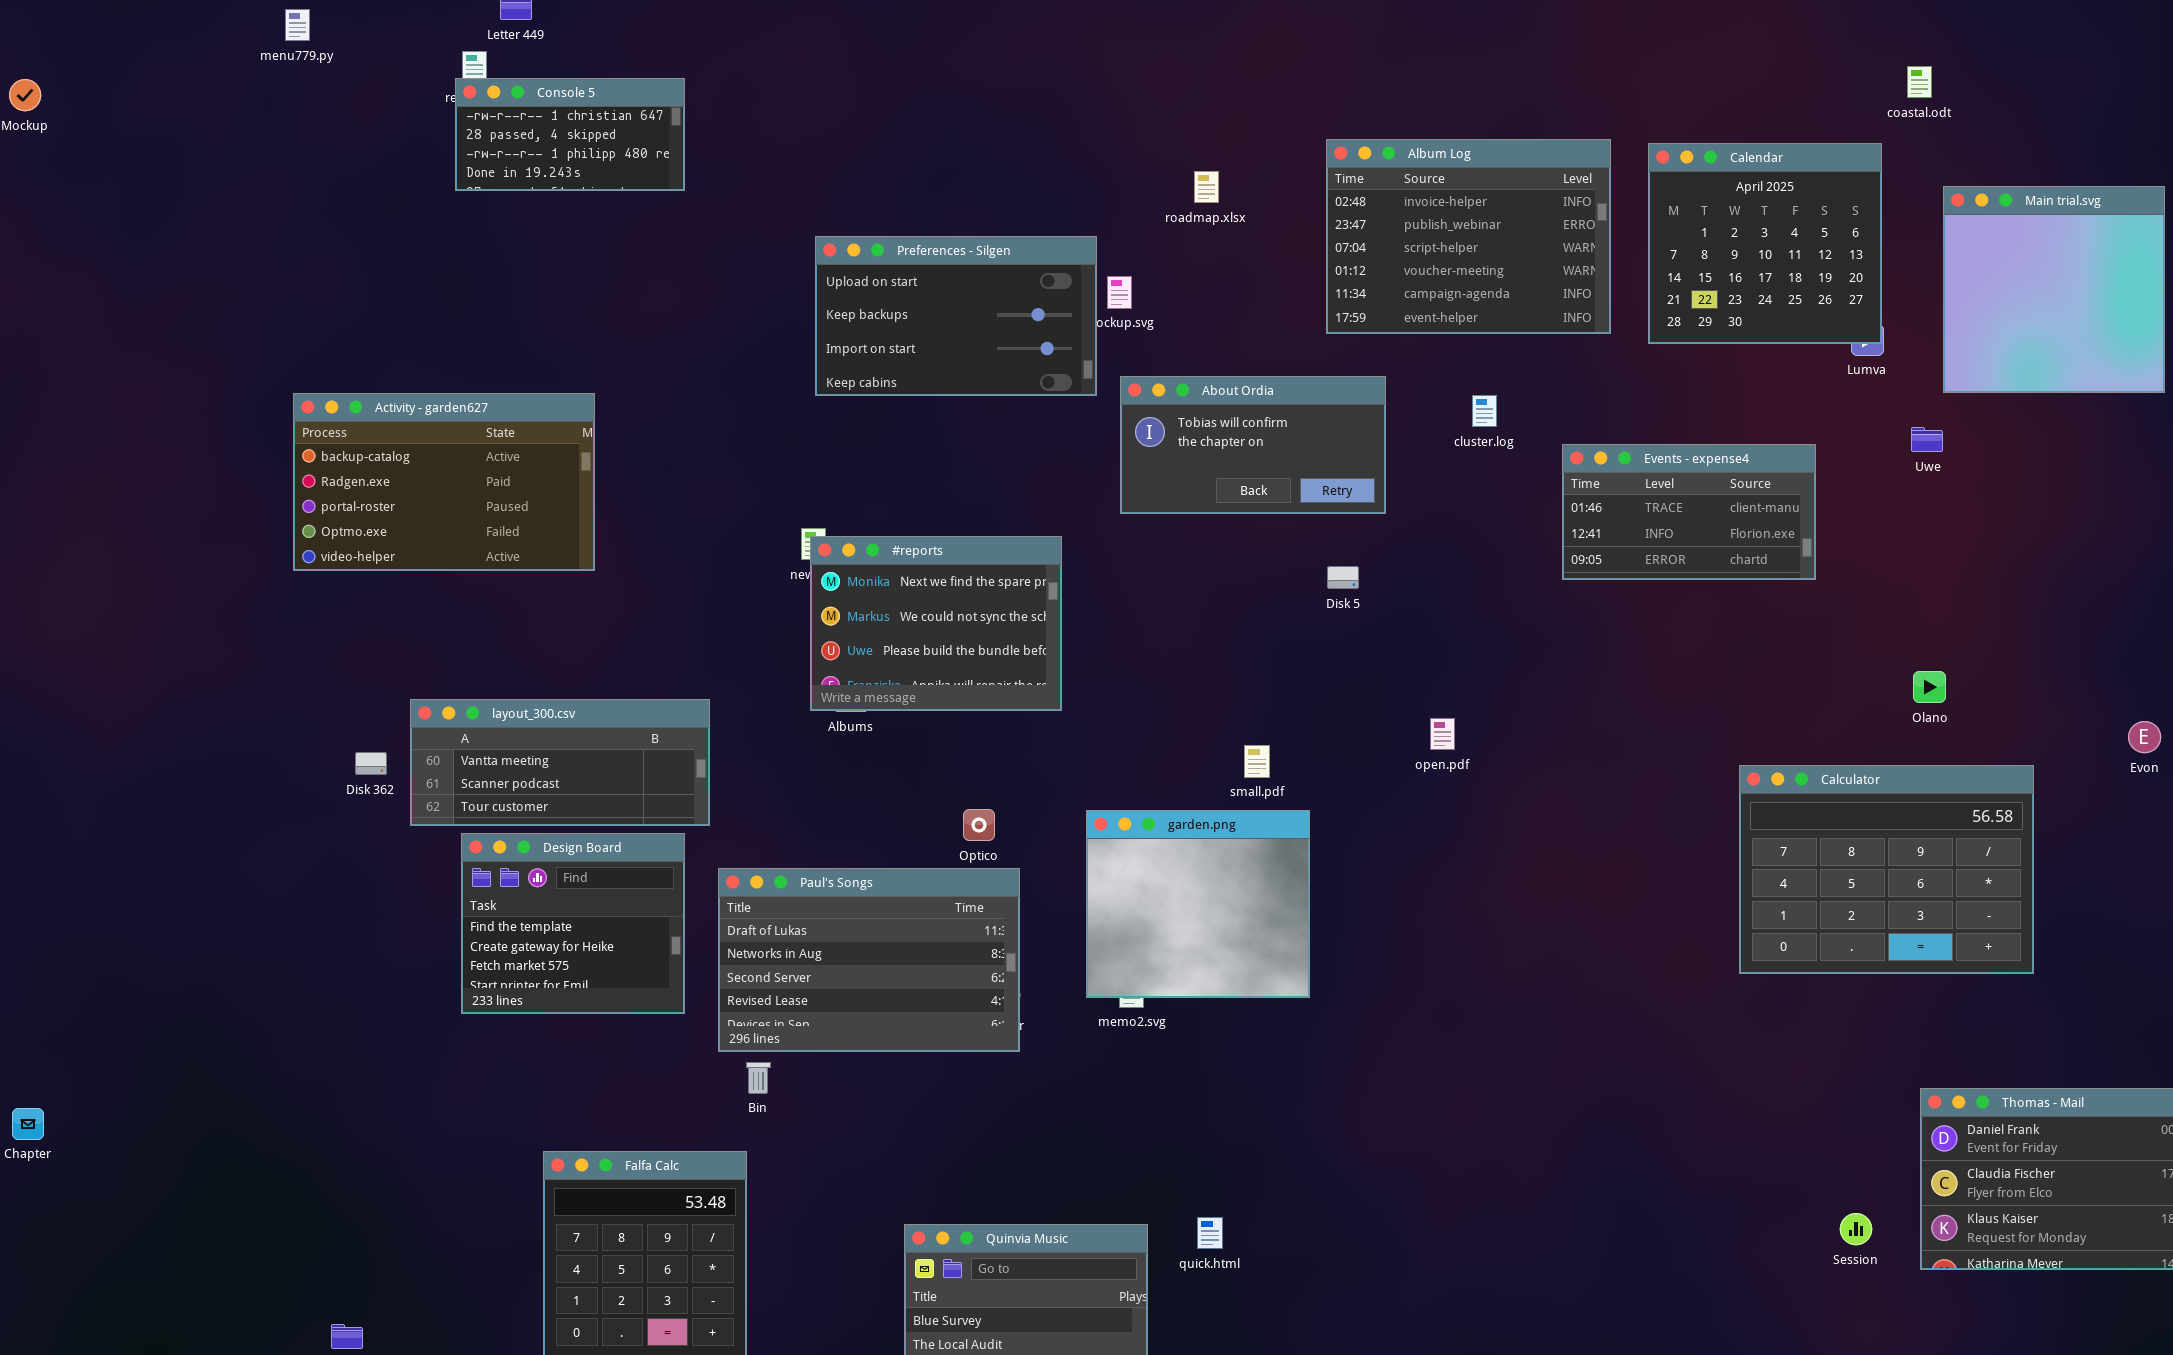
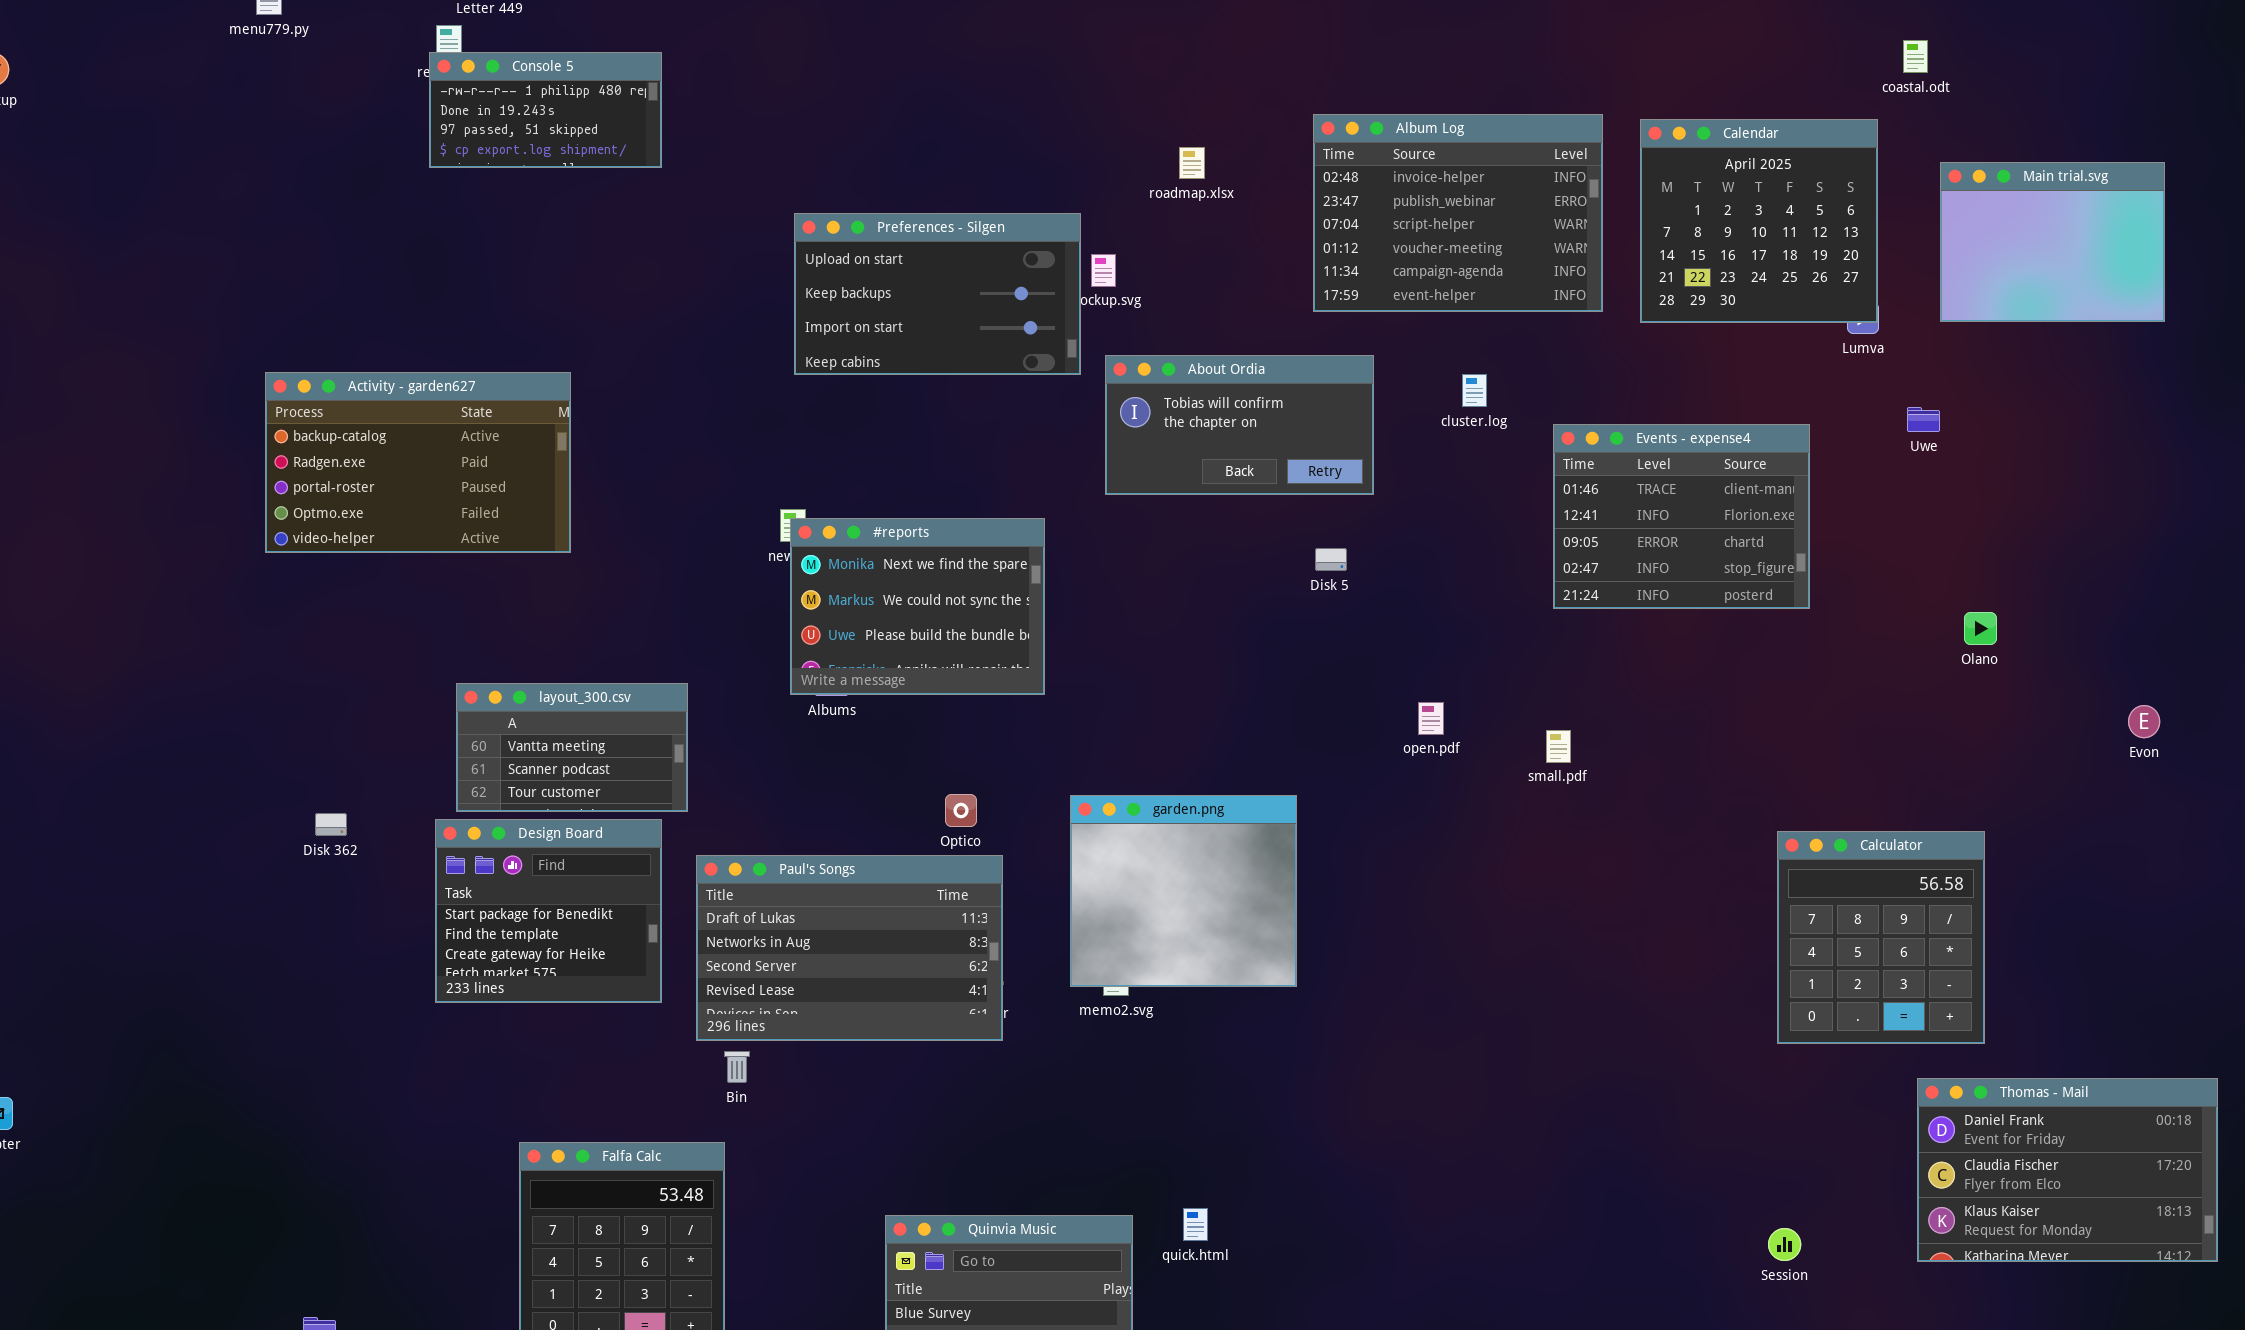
Console 5: [455,78,685,191] -> [429,52,662,168], scrolled down 2 rows
Main trial.svg: [1943,186,2165,393] -> [1940,162,2165,322], resized
Events - expense4: [1562,444,1816,580] -> [1553,424,1810,609], resized
Olano: [1913,671,1946,703] -> [1964,612,1997,645], moved
layout_300.csv: [410,699,710,826] -> [456,683,688,812], resized
small.pdf: [1244,745,1270,778] -> [1546,730,1571,763], moved
Disk 362: [355,752,387,775] -> [315,813,347,836], moved
Calculator: [1739,765,2034,974] -> [1777,831,1985,1044], moved, resized
Design Board: [461,833,685,1014] -> [435,819,662,1003], scrolled up 1 row
Session: [1840,1213,1872,1245] -> [1768,1228,1801,1261], moved

